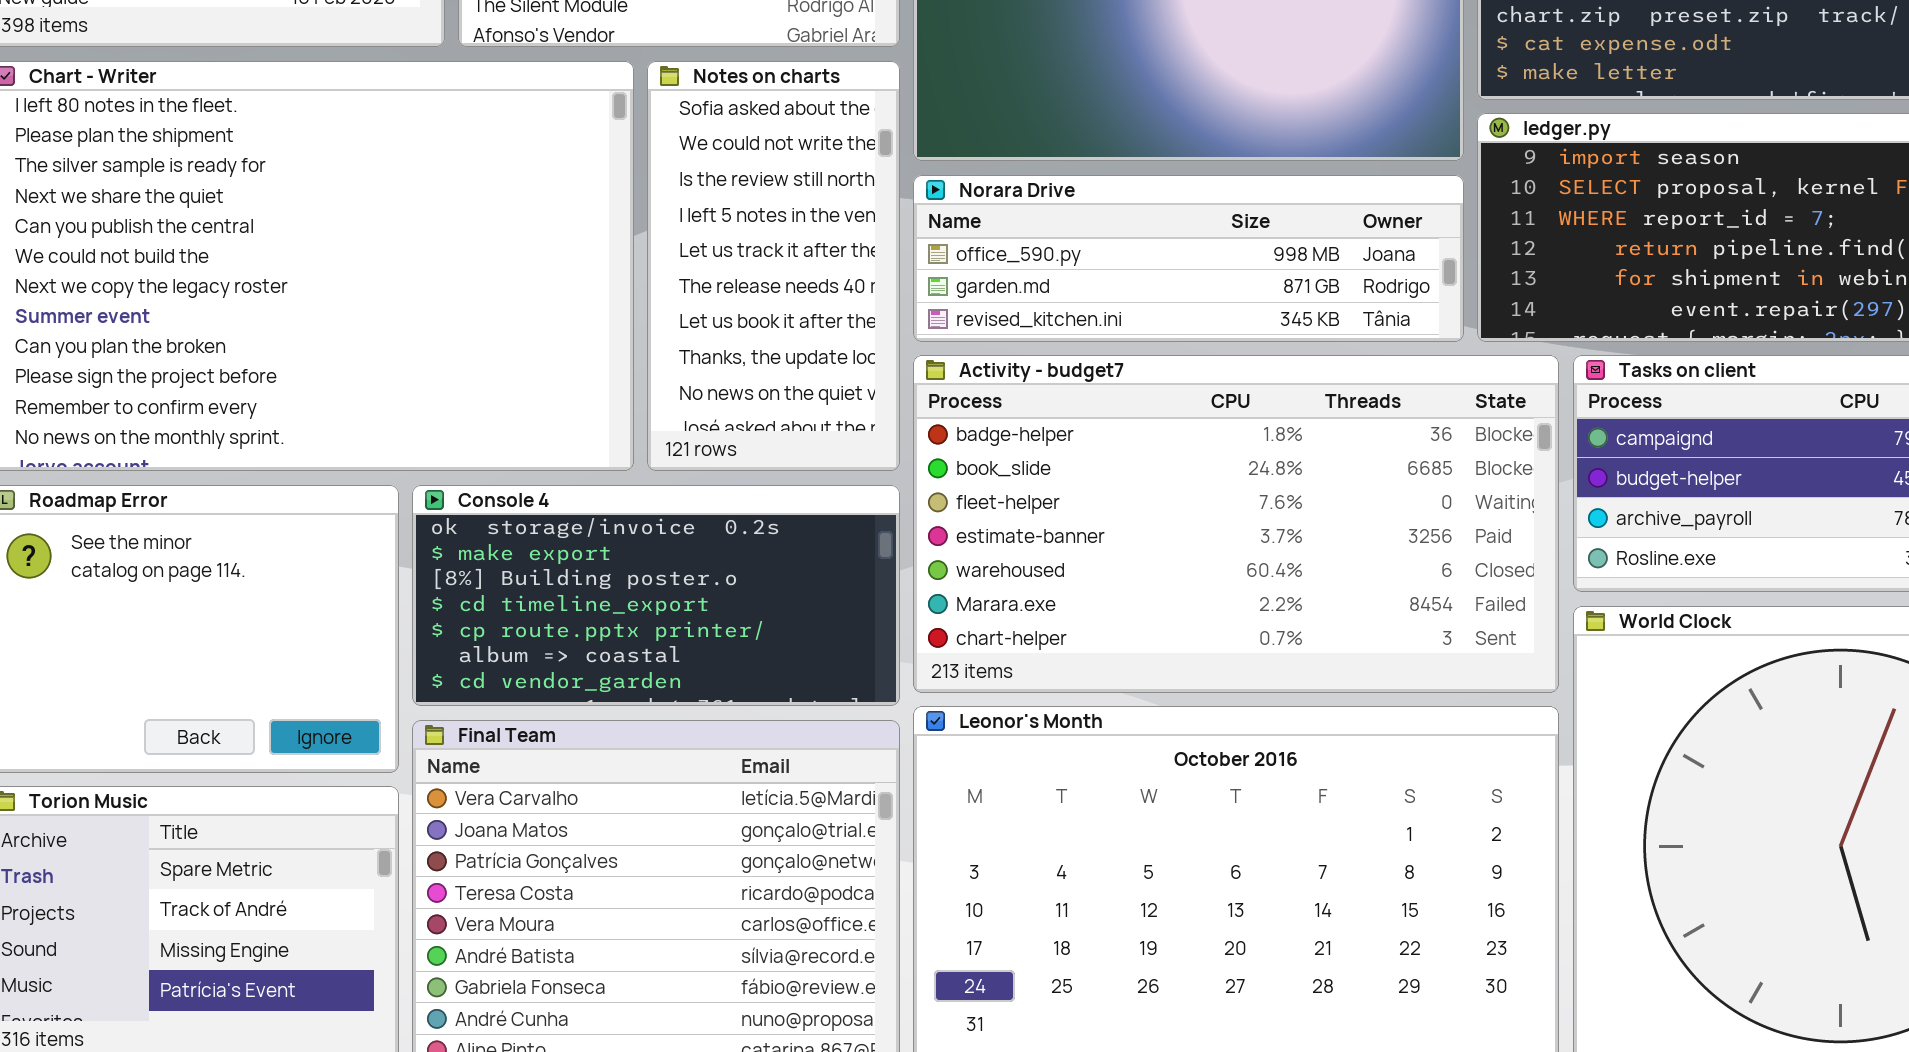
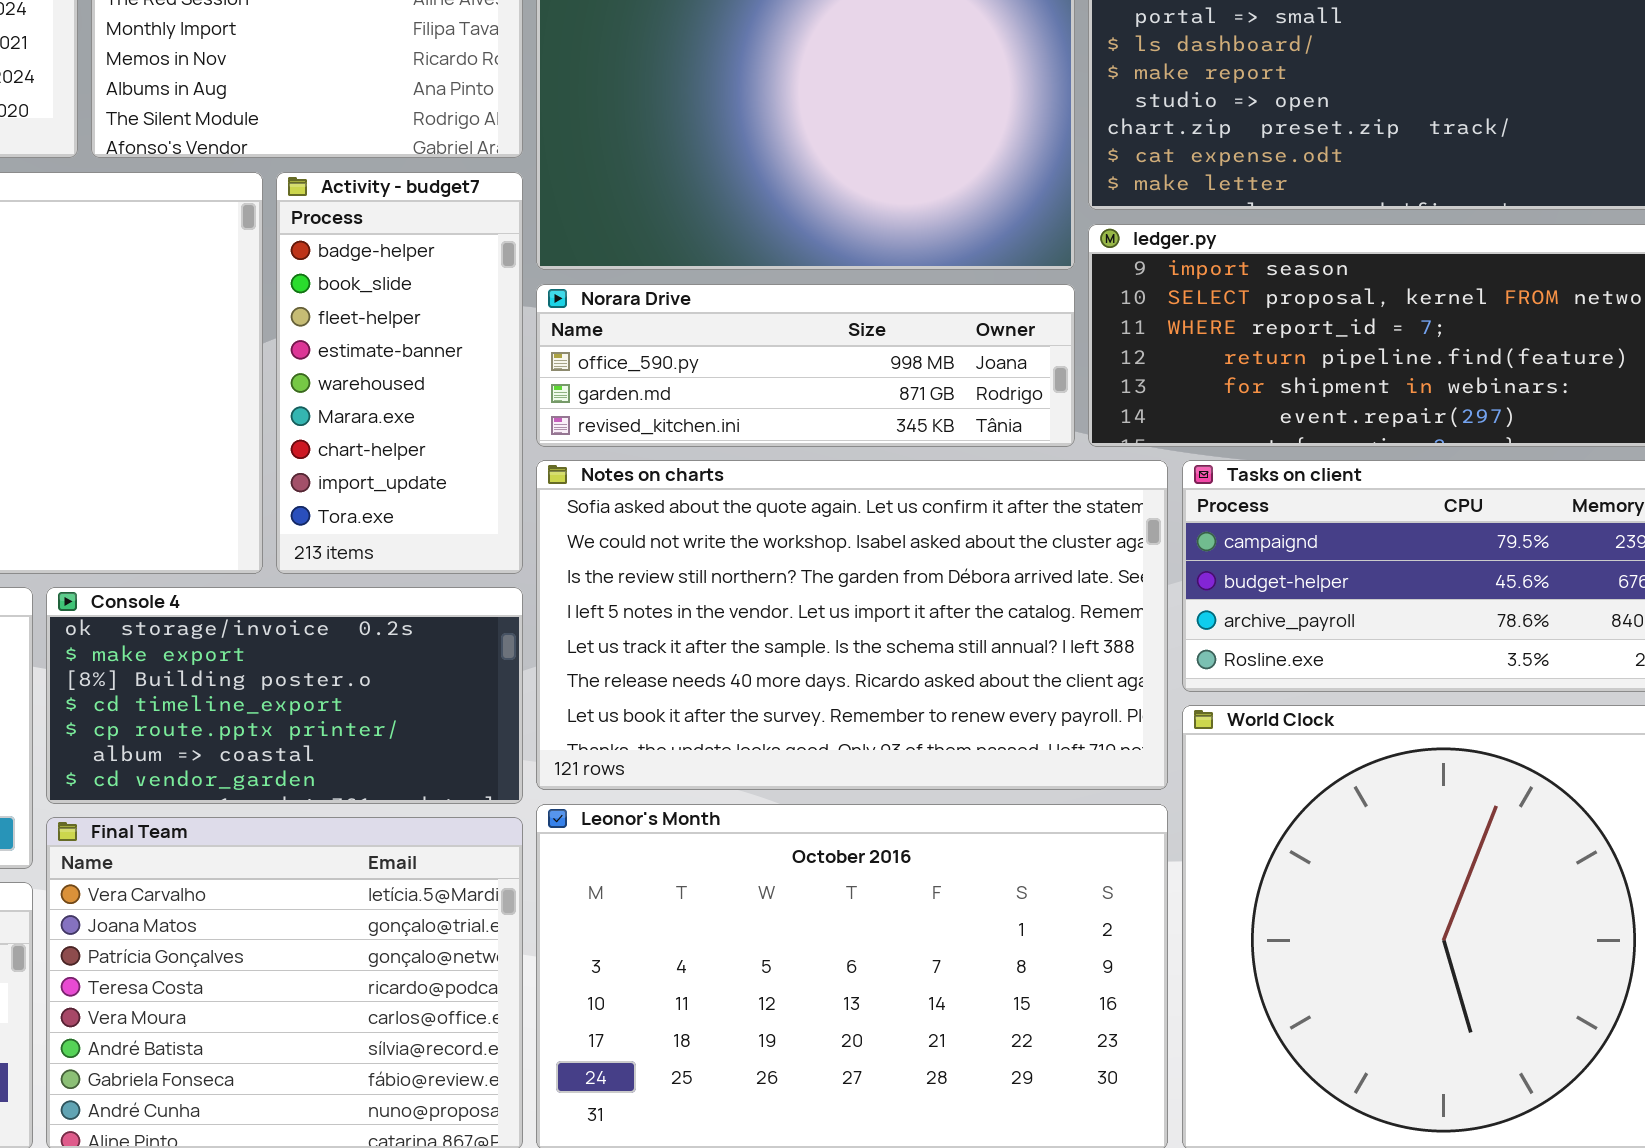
Notes on charts: [647,61,900,471] -> [536,460,1168,790], moved, resized
Activity - budget7: [913,355,1559,693] -> [276,172,523,574], moved, resized

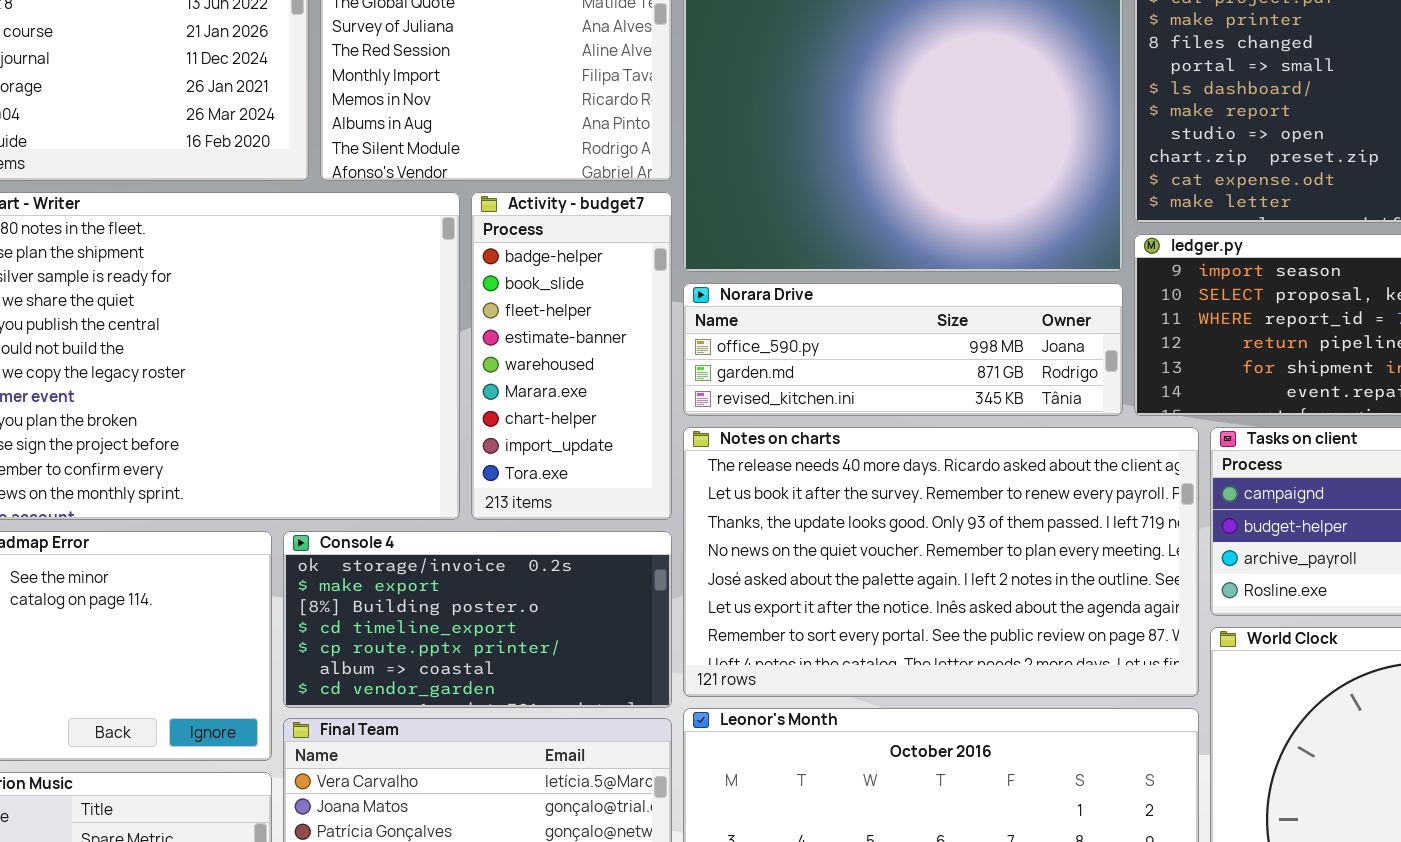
Notes on charts: [536,460,1168,790] -> [683,427,1199,697], scrolled down 5 rows

